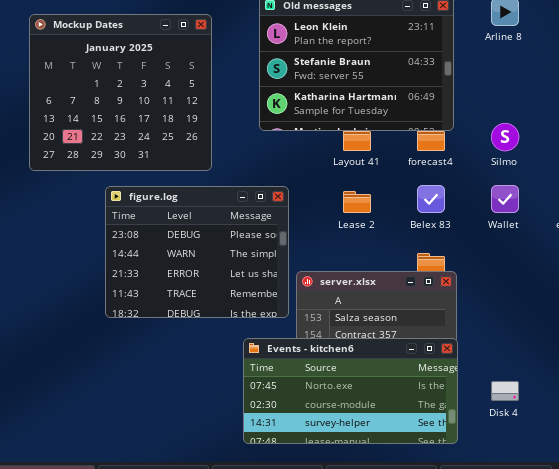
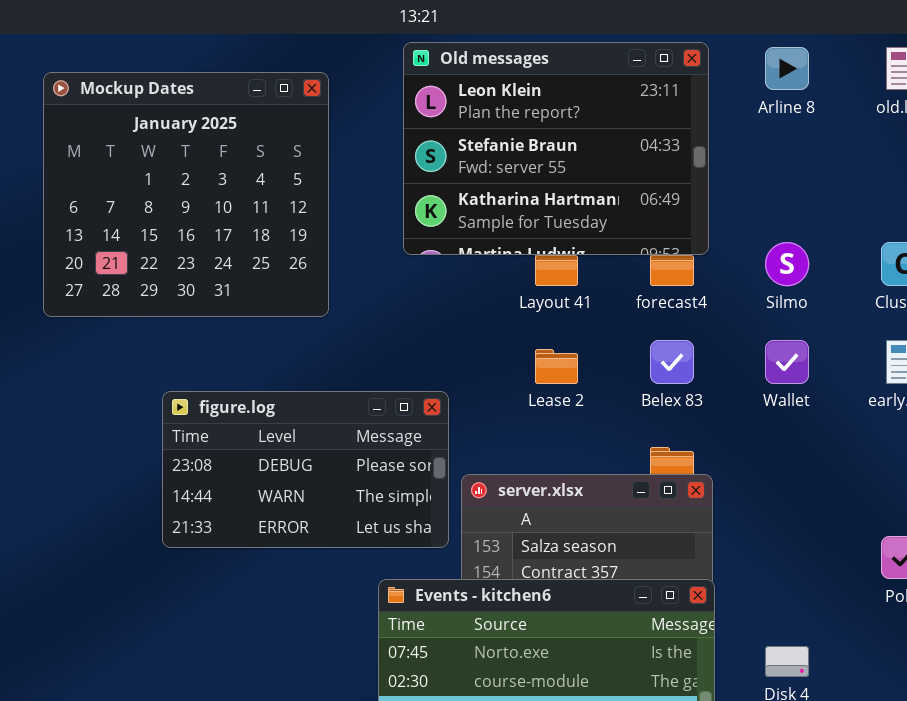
figure.log: [105,186,289,318] -> [162,391,449,548], resized

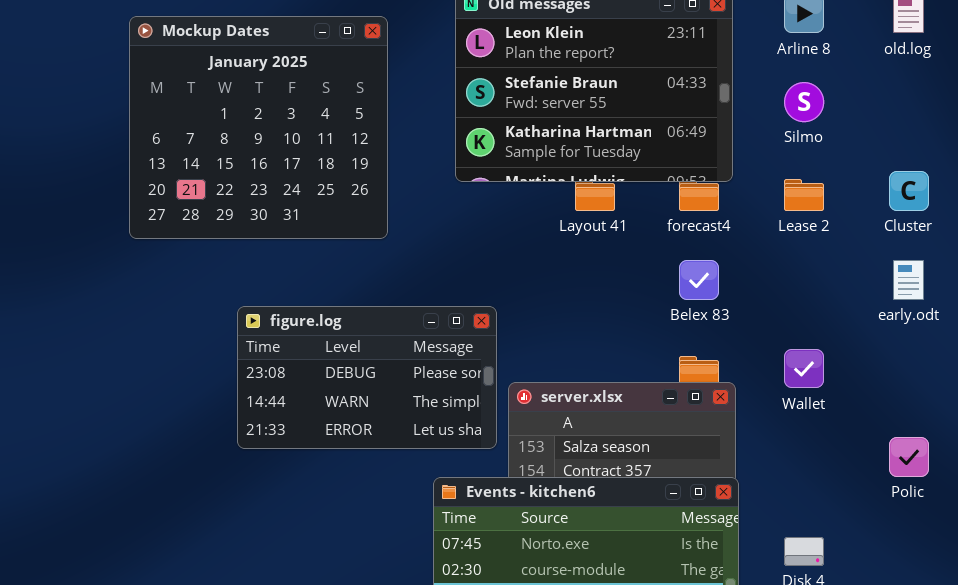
Silmo: [765,242,809,286] -> [784,82,824,122], moved
Wallet: [765,340,809,384] -> [784,349,824,388], moved
Lease 2: [535,349,578,384] -> [784,179,824,211], moved

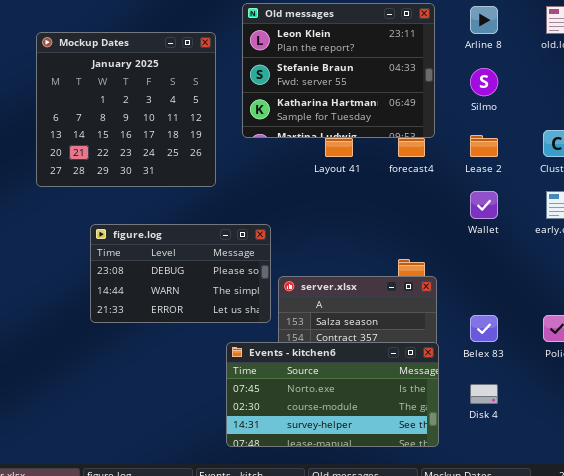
Mockup Dates: [129,16,388,239] -> [36,32,216,187], moved
Belex 83: [679,260,719,300] -> [470,315,498,342], moved
Wallet: [784,349,824,388] -> [470,191,498,219], moved

